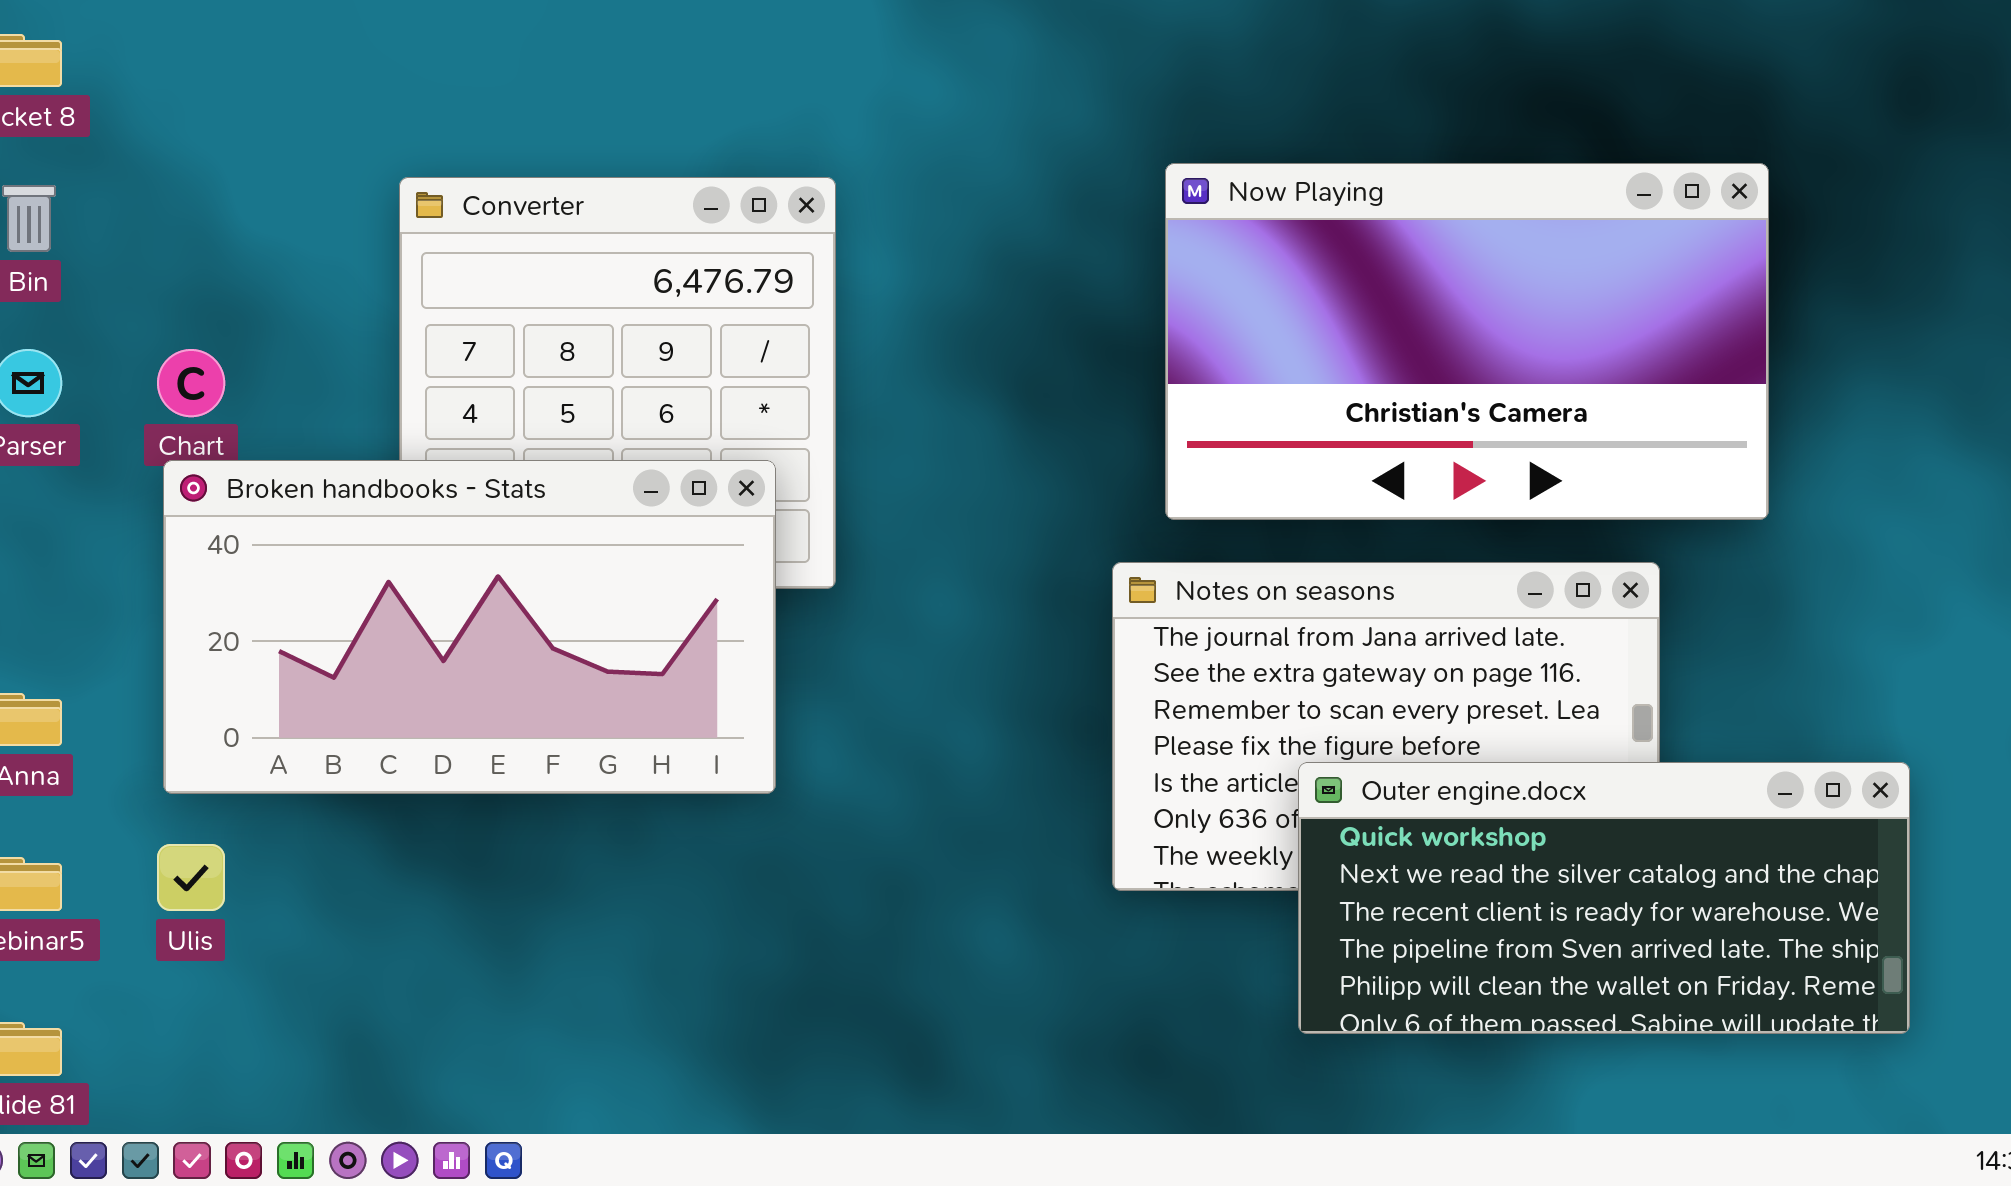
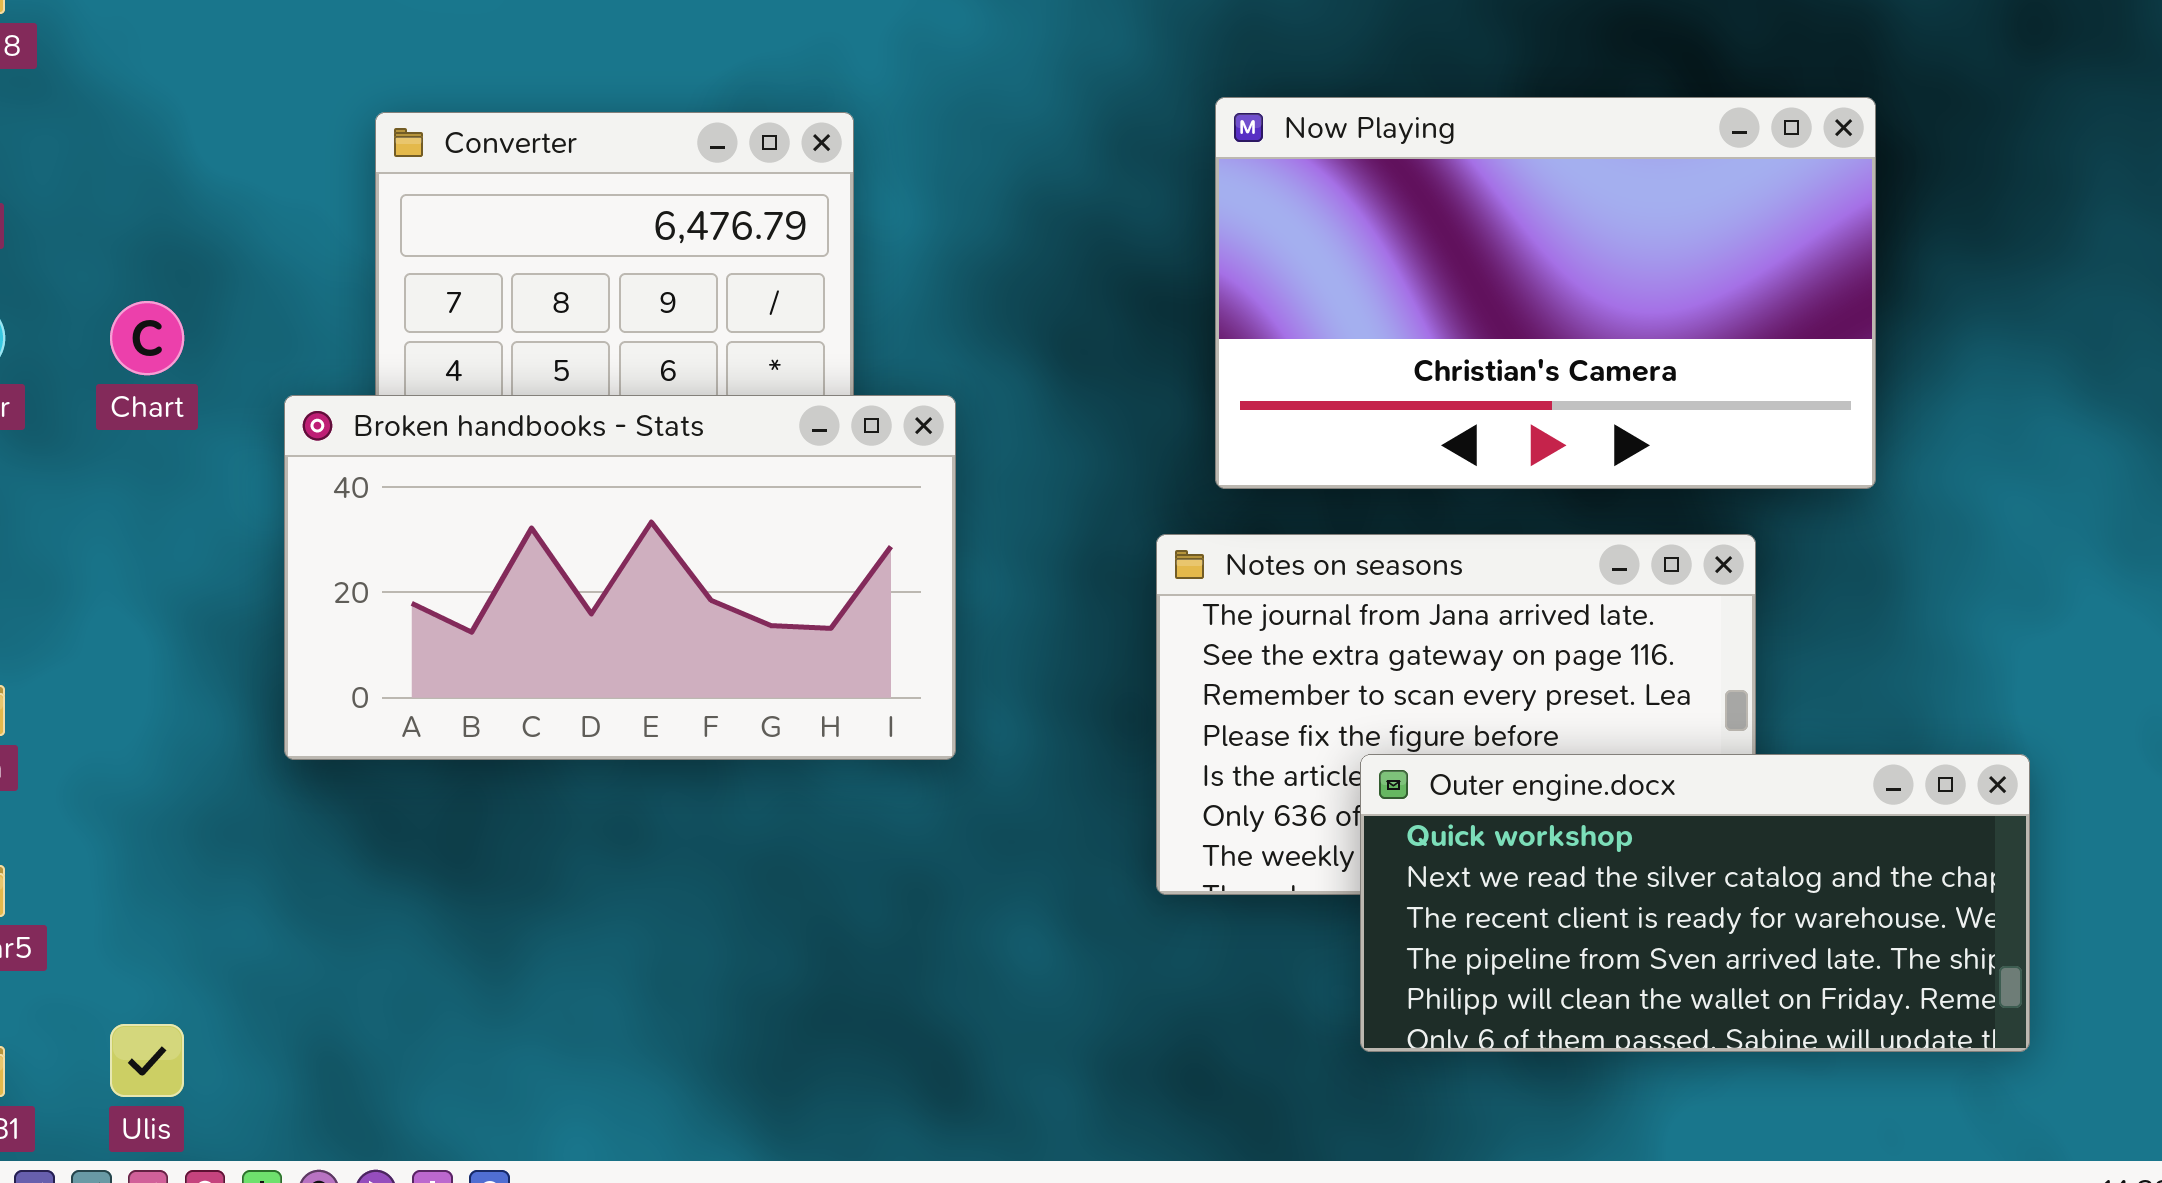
Broken handbooks - Stats: [163,460,776,794] -> [284,395,956,760], moved
Ulis: [157,844,225,911] -> [110,1024,184,1097], moved

